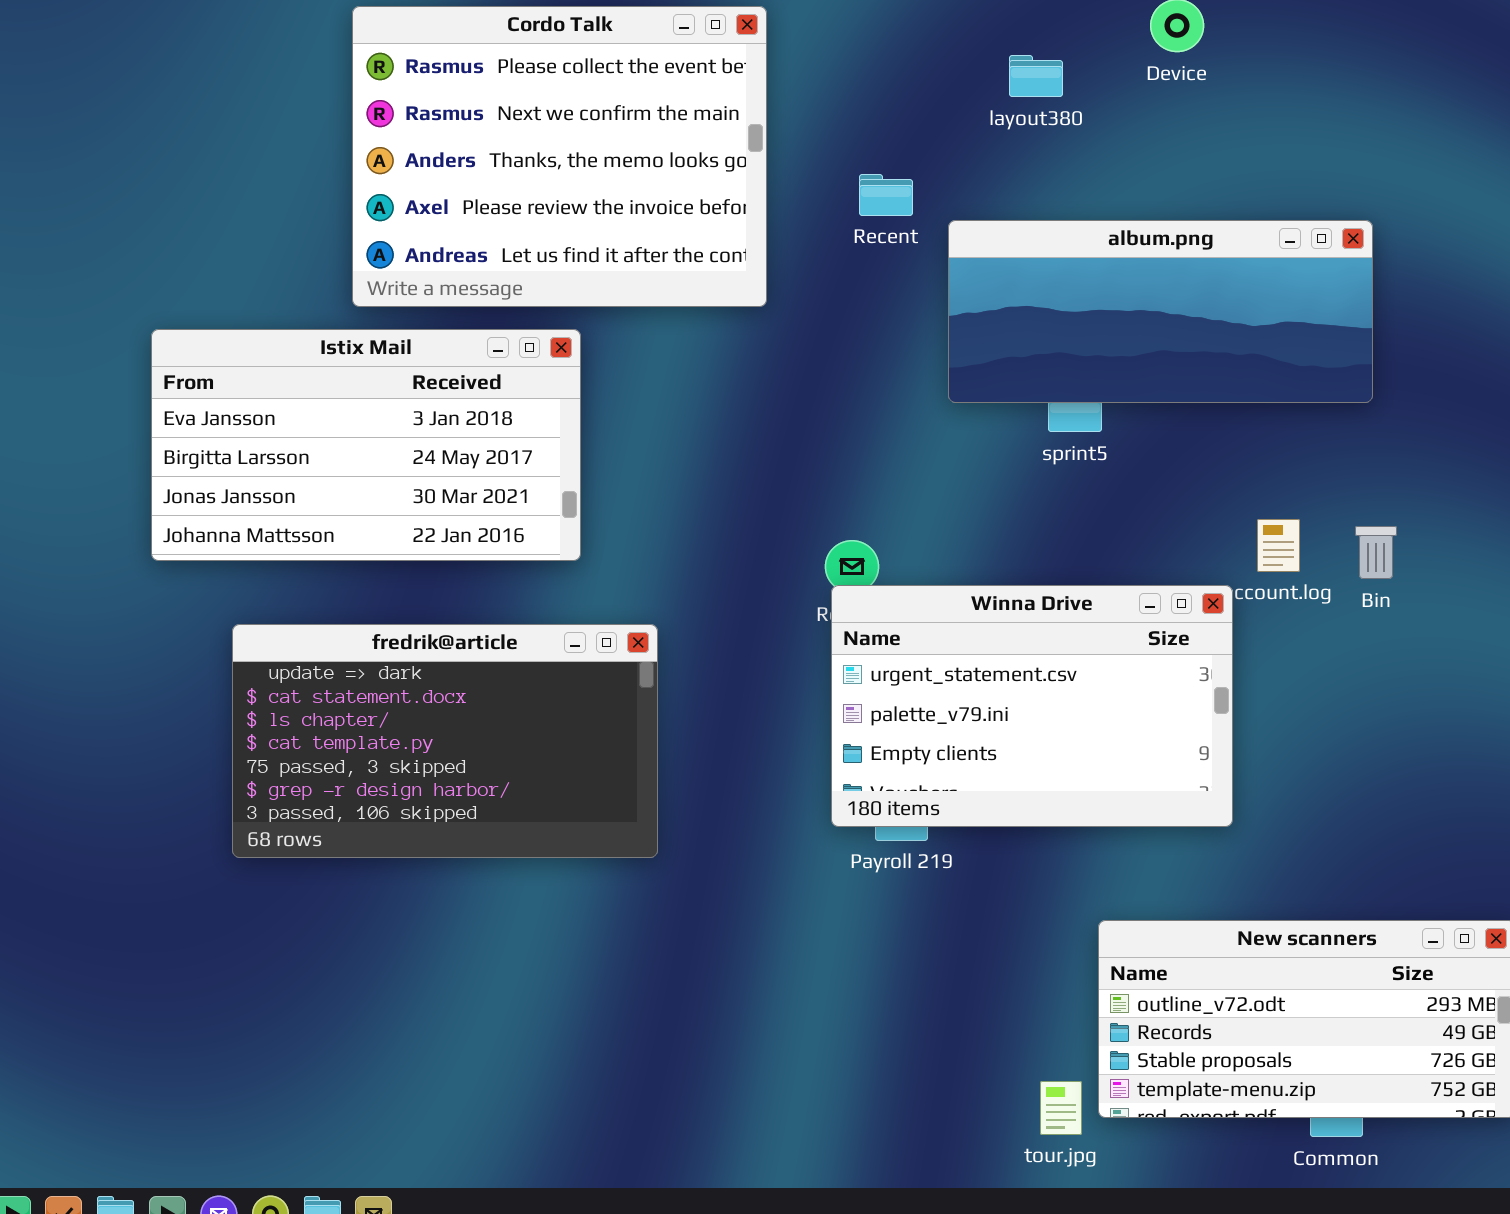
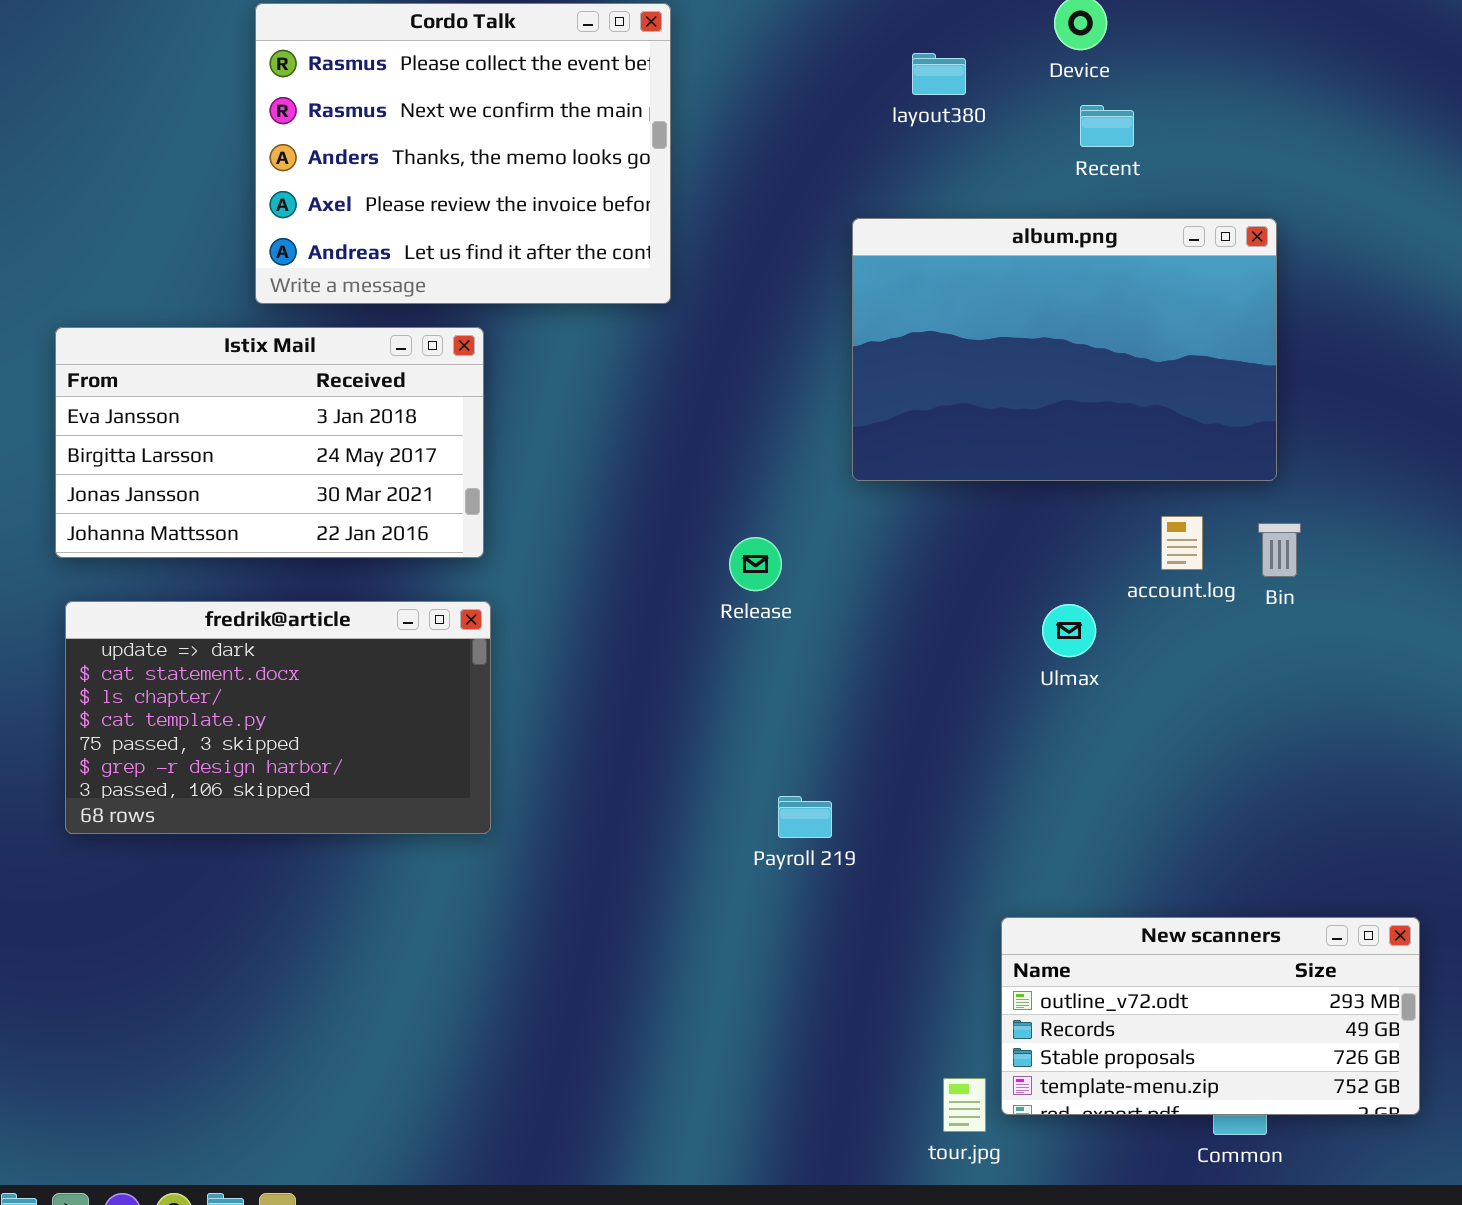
Recent: [859,174,913,216] -> [1080,105,1134,147], moved
album.png: [948,220,1373,403] -> [852,218,1277,481], resized
Winna Drive: [831,585,1233,827] -> none, closed
fredrik@article: [232,624,658,858] -> [65,601,491,834], moved

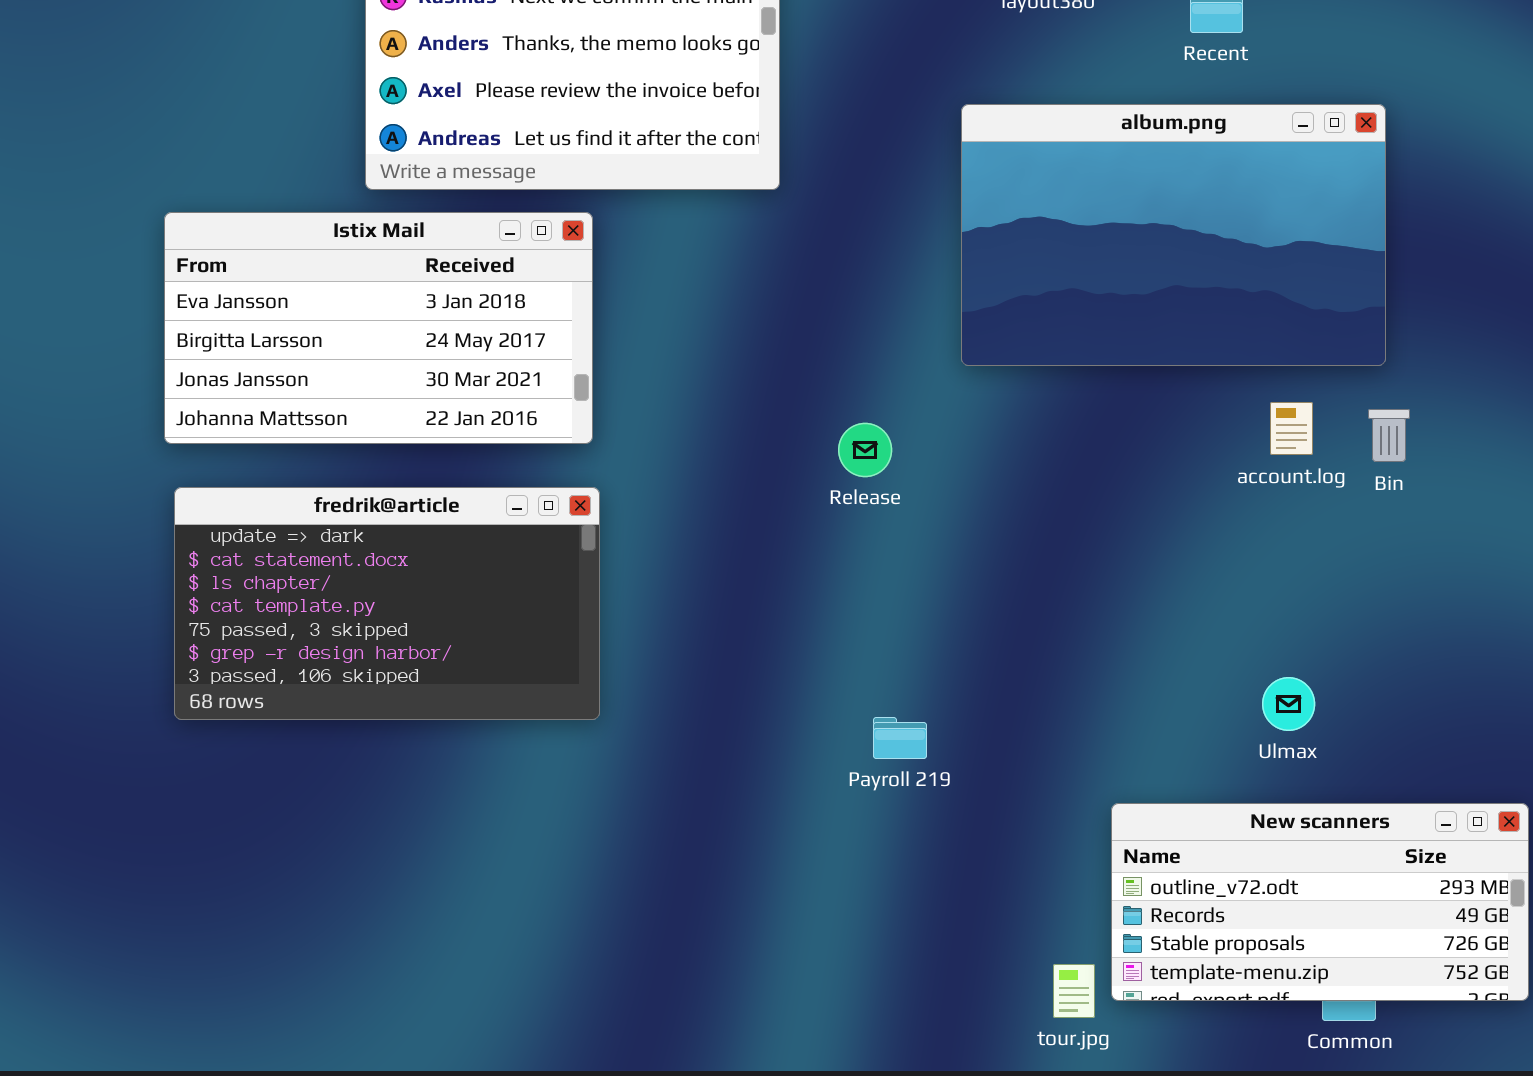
Ulmax: [1042,604,1096,657] -> [1262,677,1315,731], moved
Payroll 219: [778,796,832,838] -> [873,717,927,759], moved

